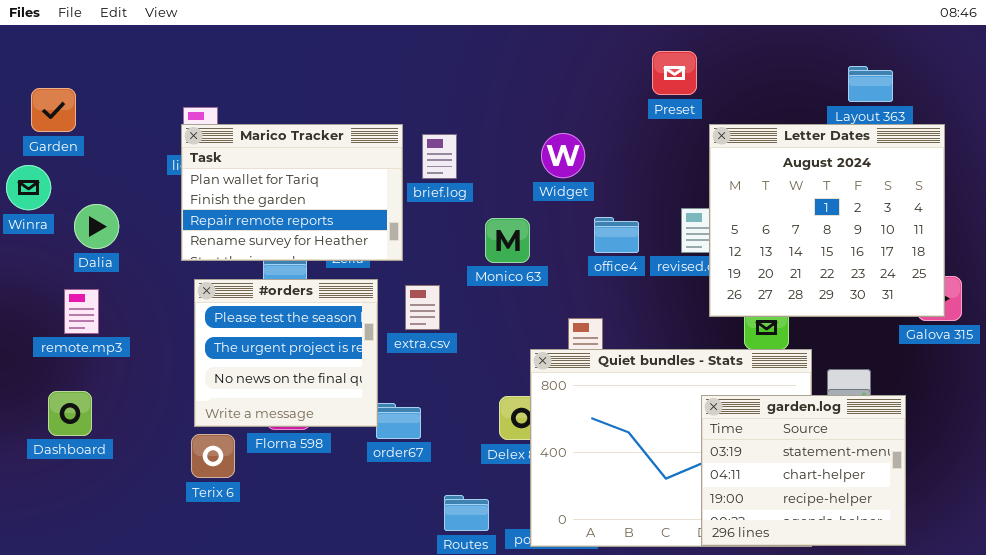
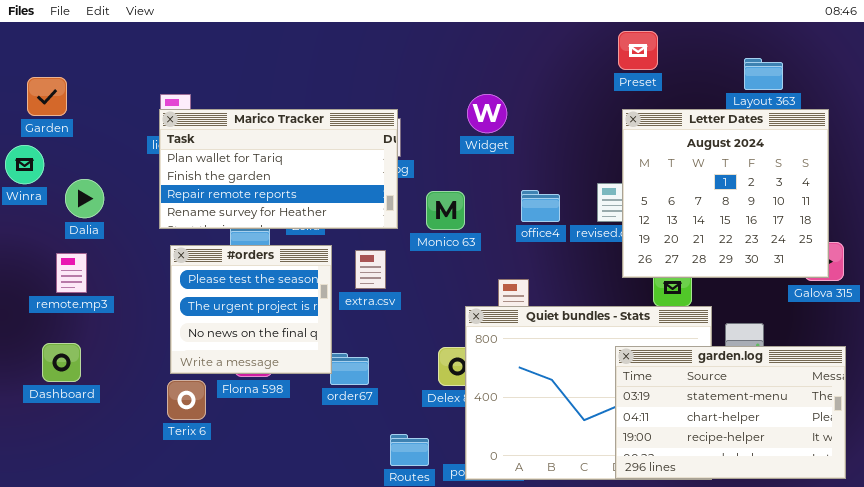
Preset: [652,51,697,95] -> [618,31,658,70], moved
Marico Tracker: [181,124,403,261] -> [159,109,398,229], resized
Widget: [541,133,585,178] -> [467,94,507,133], moved
garden.log: [701,395,906,546] -> [615,346,846,479], resized

